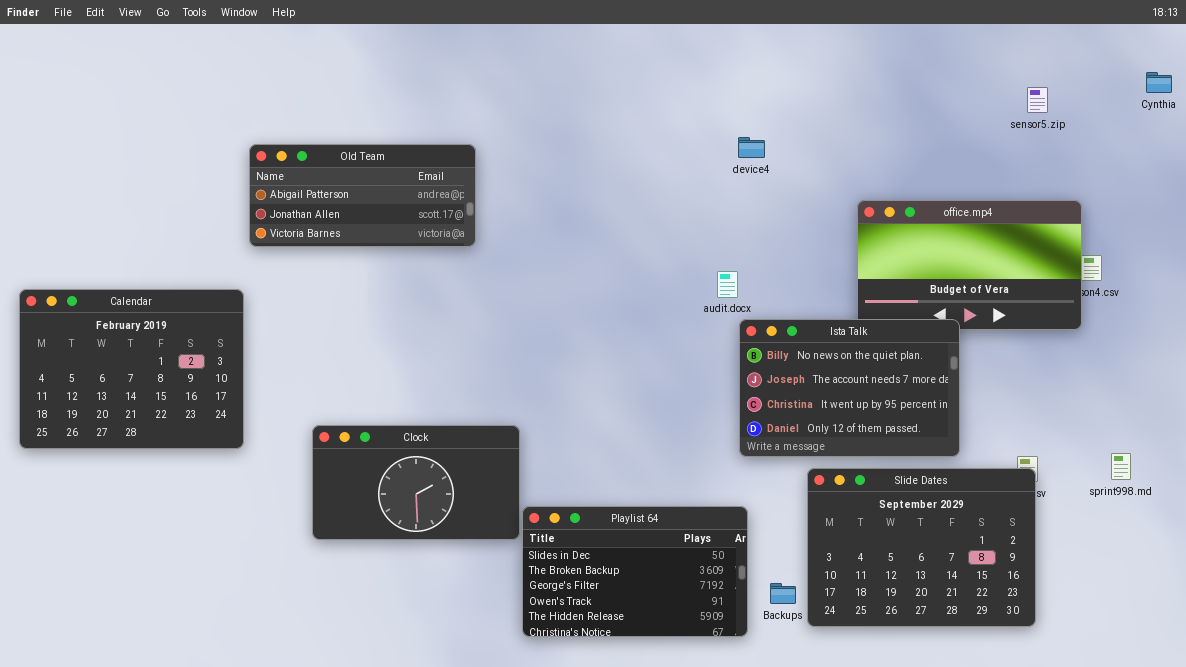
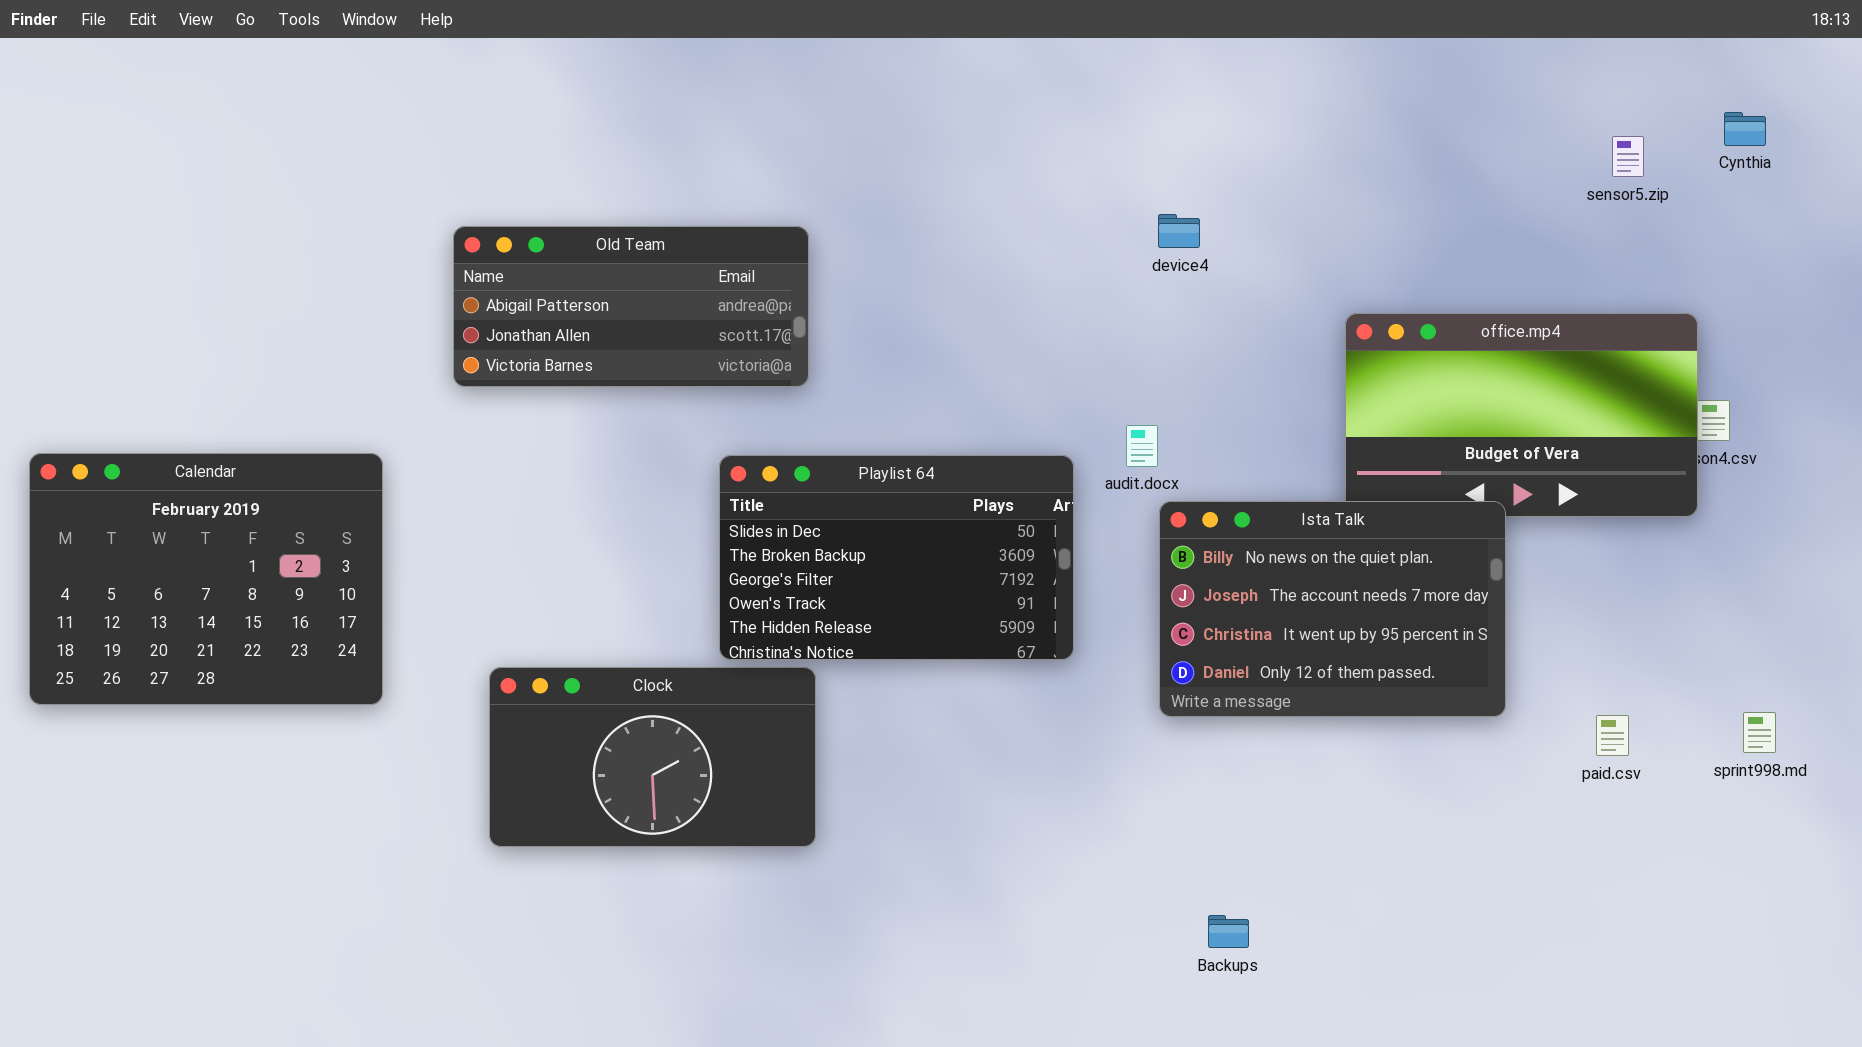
Cynthia: [1146,72,1172,93] -> [1724,112,1766,146], moved
Old Team: [249,144,476,247] -> [453,226,809,387], moved
Slide Dates: [807,468,1036,627] -> none, closed
Playlist 64: [522,506,748,637] -> [719,455,1074,660], moved

